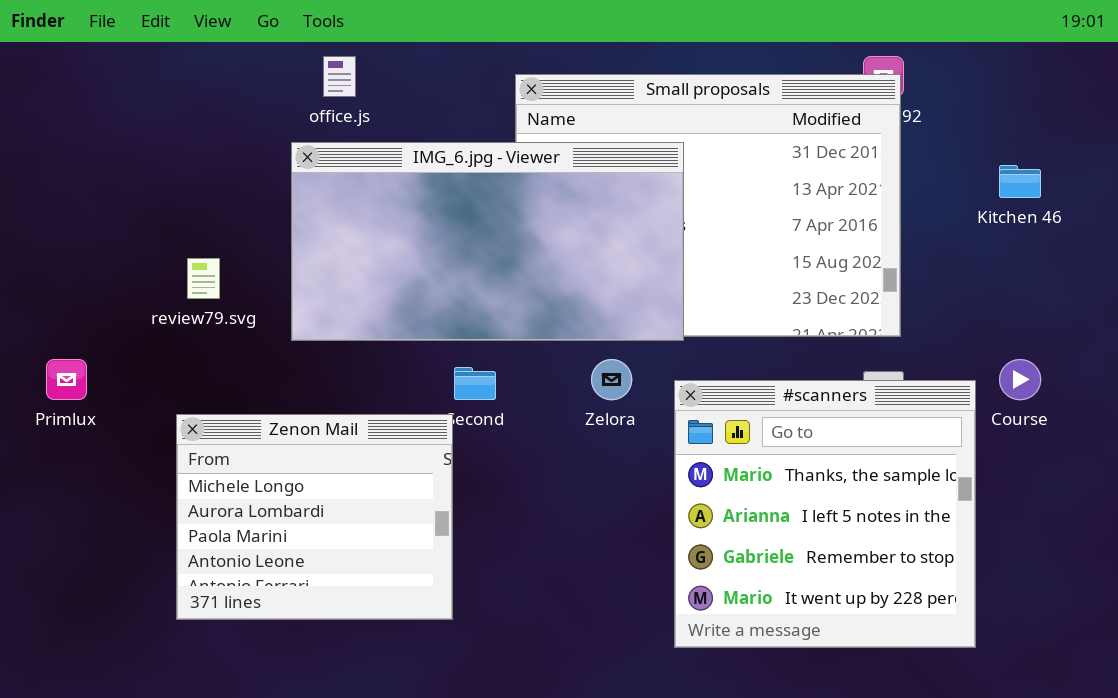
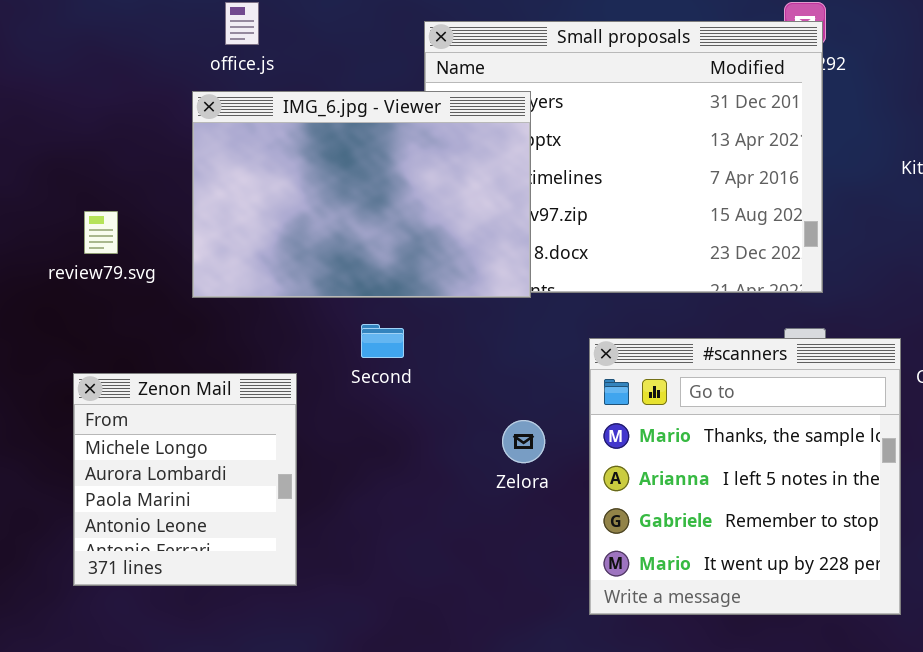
IMG_6.jpg - Viewer: [291,142,684,341] -> [192,91,531,298], resized
Zelora: [591,359,632,400] -> [502,420,545,463], moved
Zenon Mail: [176,414,453,620] -> [73,373,297,586], resized

